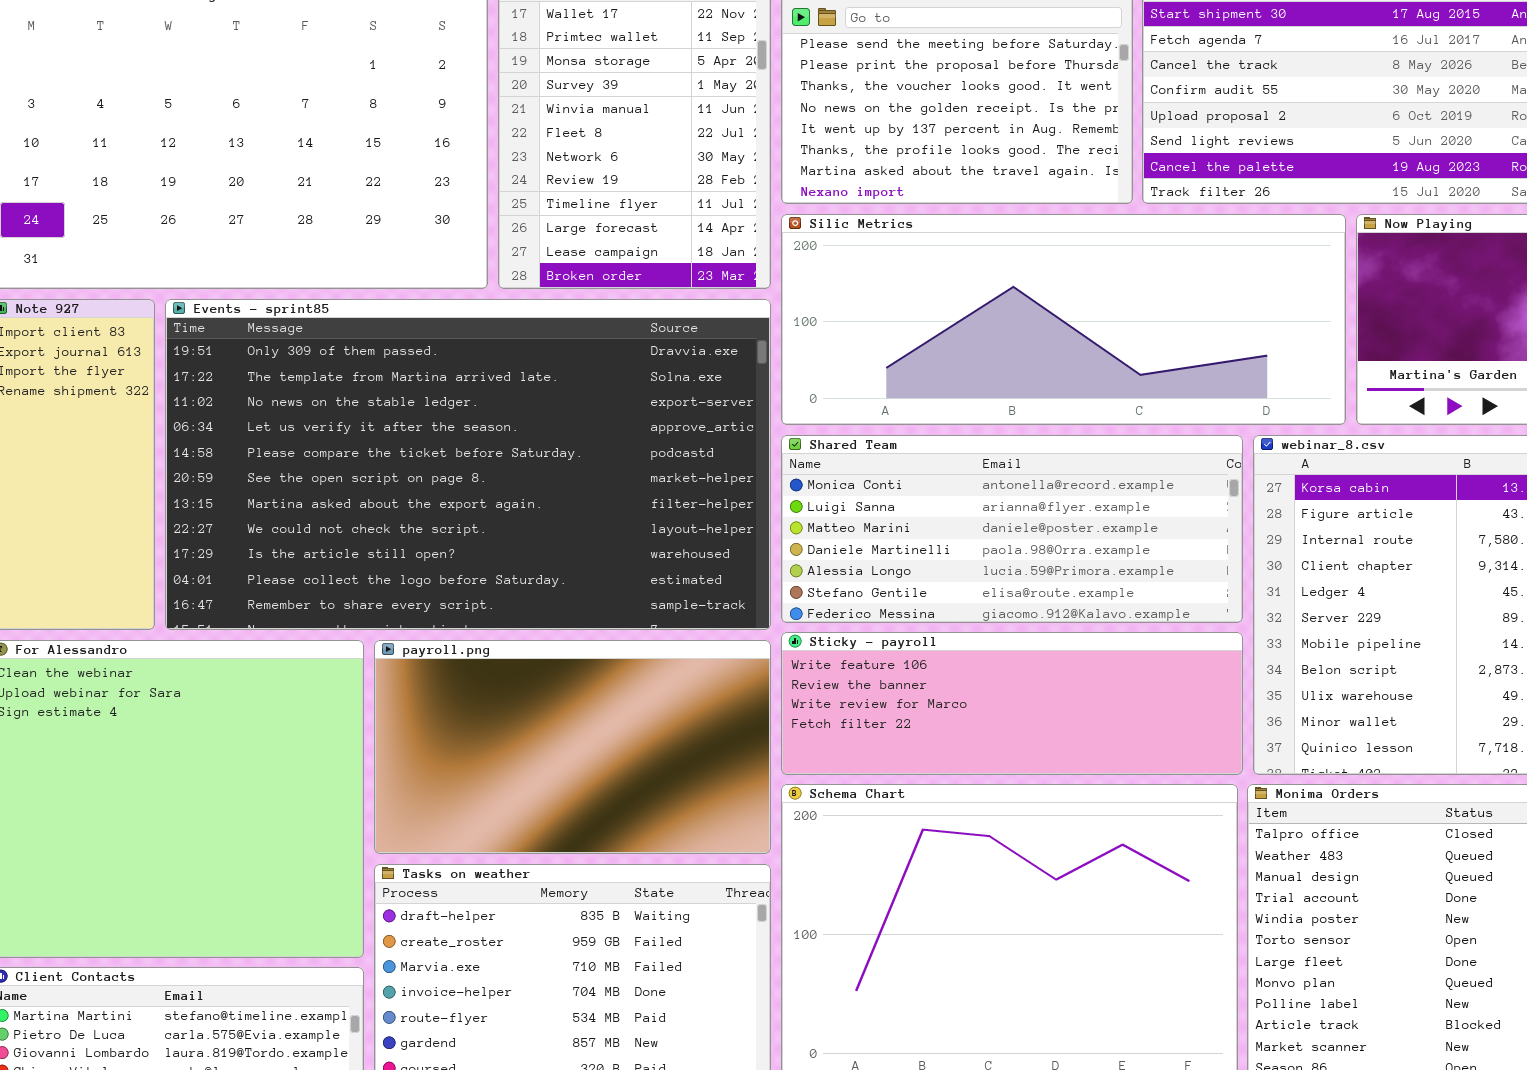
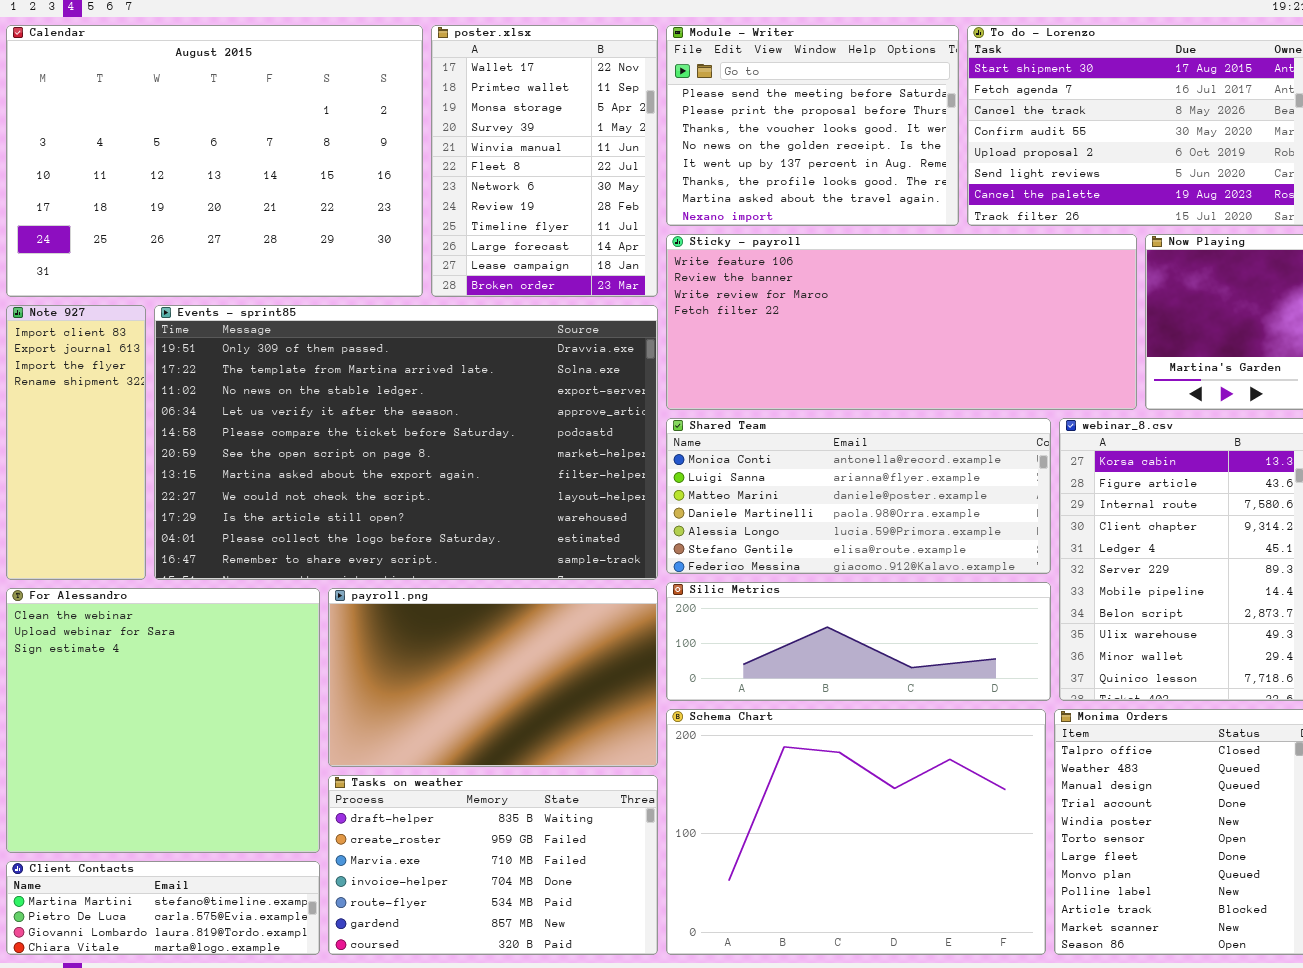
Silic Metrics: [781,214,1346,425] -> [666,582,1051,701], moved, resized
Sticky - payroll: [781,632,1243,775] -> [666,234,1137,410], moved, resized

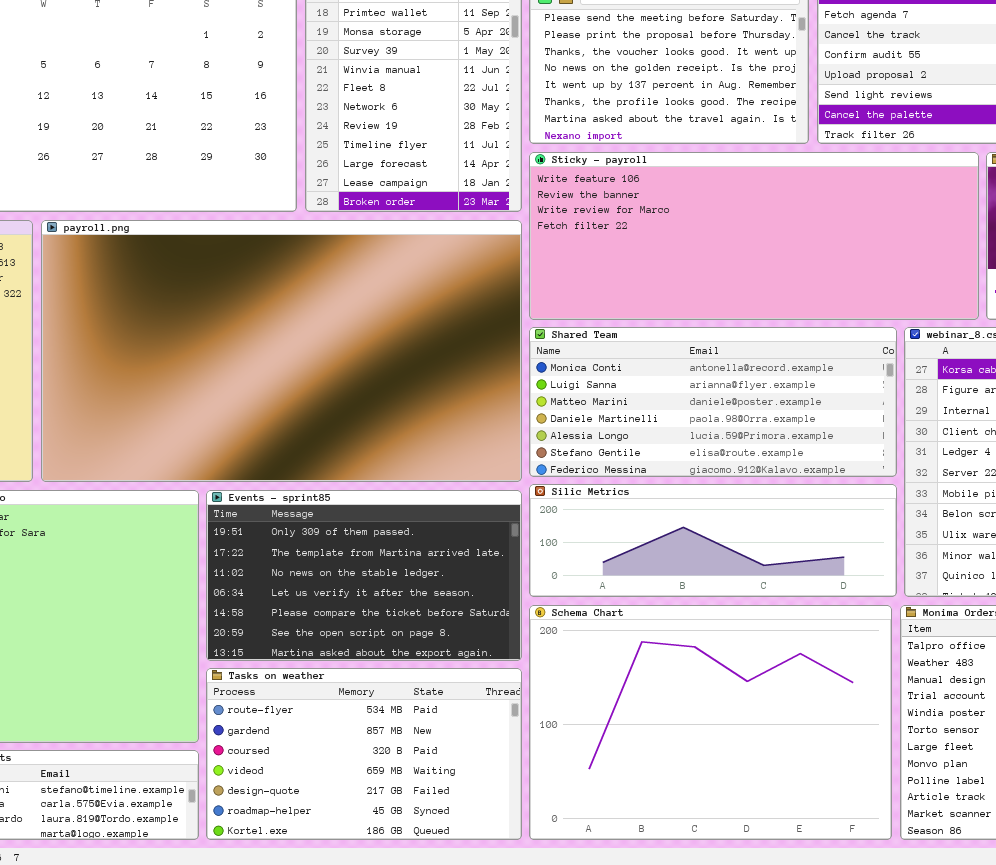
Events - sprint85: [154,305,658,580] -> [206,490,522,661], moved, resized
payroll.png: [328,588,658,767] -> [41,220,522,482], moved, resized
Tasks on weather: [328,775,658,955] -> [206,668,522,840], scrolled down 4 rows

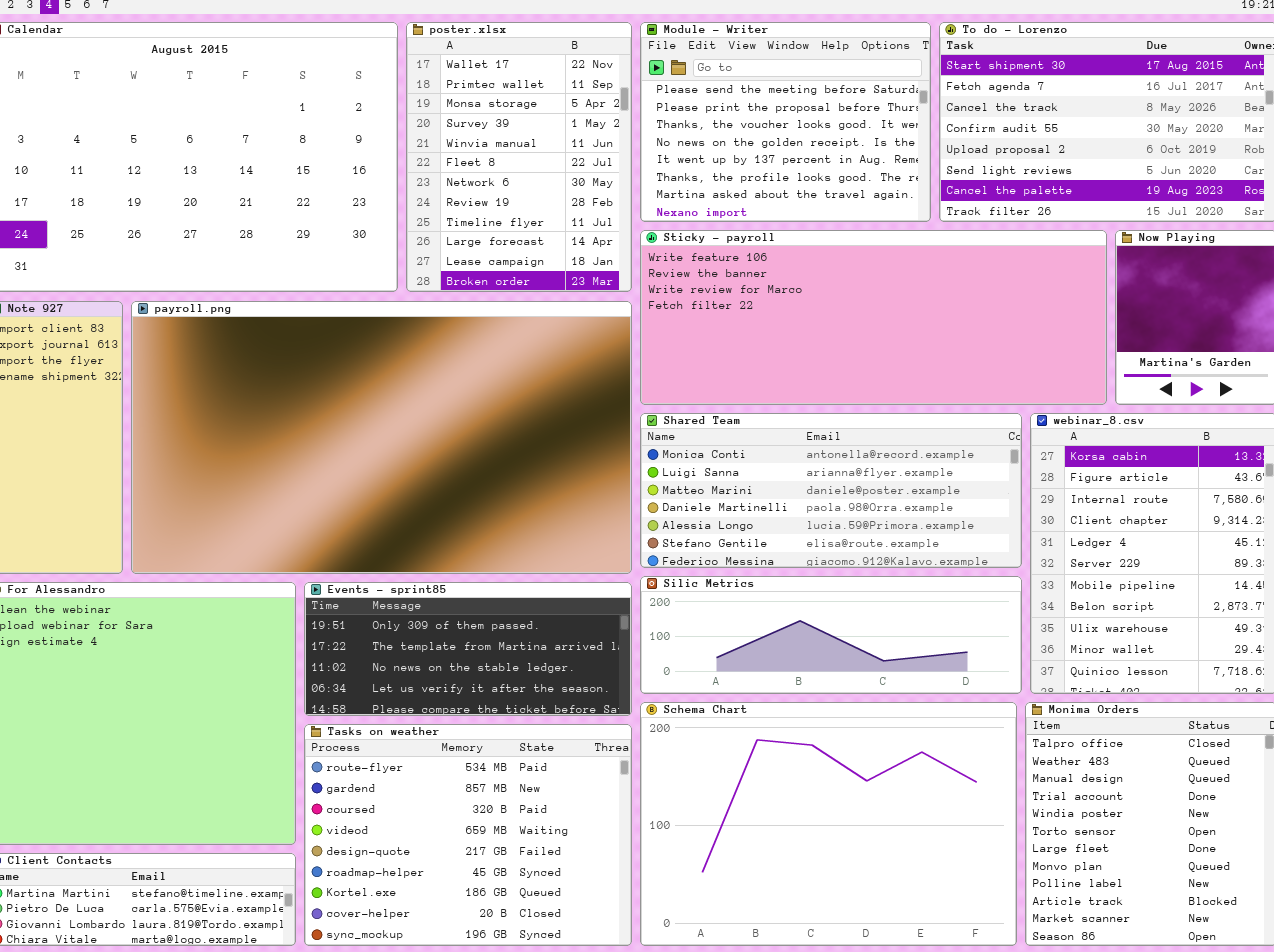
Events - sprint85: [206,490,522,661] -> [304,582,632,716], resized
Tasks on weather: [206,668,522,840] -> [304,724,632,946], resized

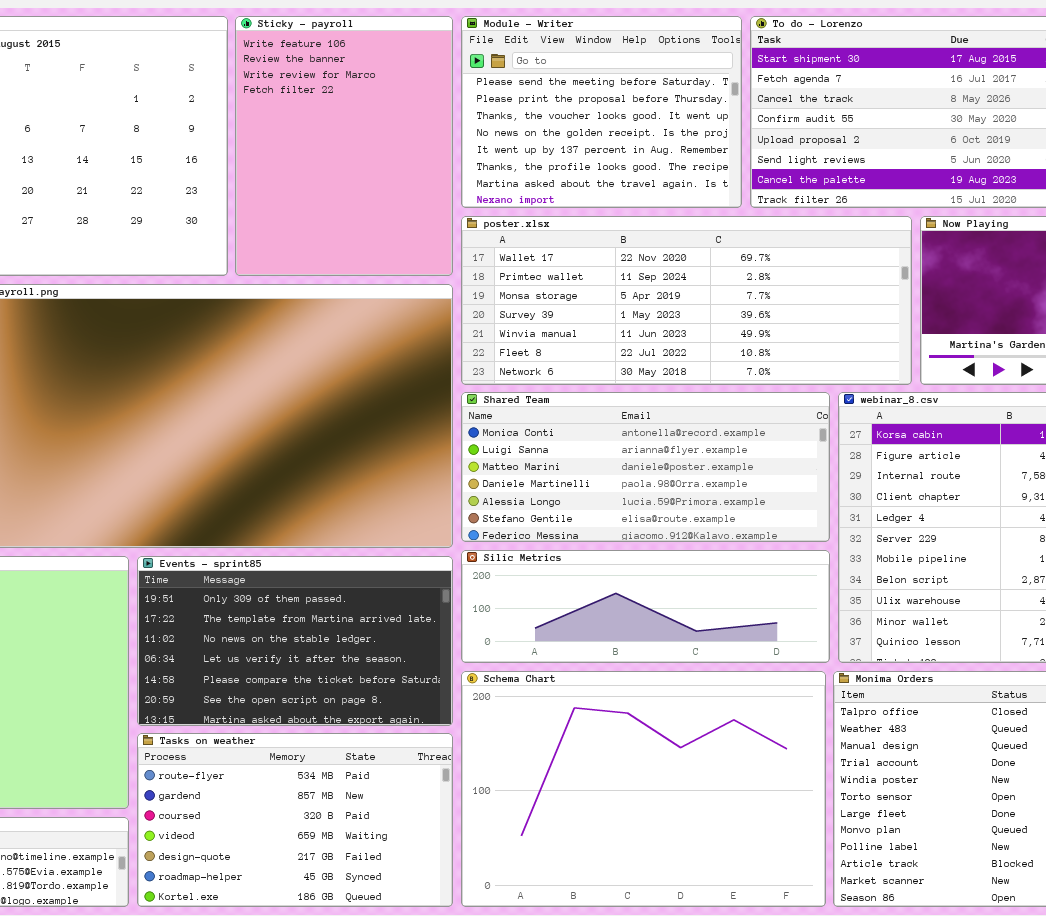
poster.xlsx: [406,22,632,292] -> [461,216,912,385], moved, resized
Sticky - payroll: [640,230,1107,405] -> [235,16,453,276], moved, resized
Events - sprint85: [304,582,632,716] -> [137,556,453,726], resized
Tasks on weather: [304,724,632,946] -> [137,733,453,907], resized

